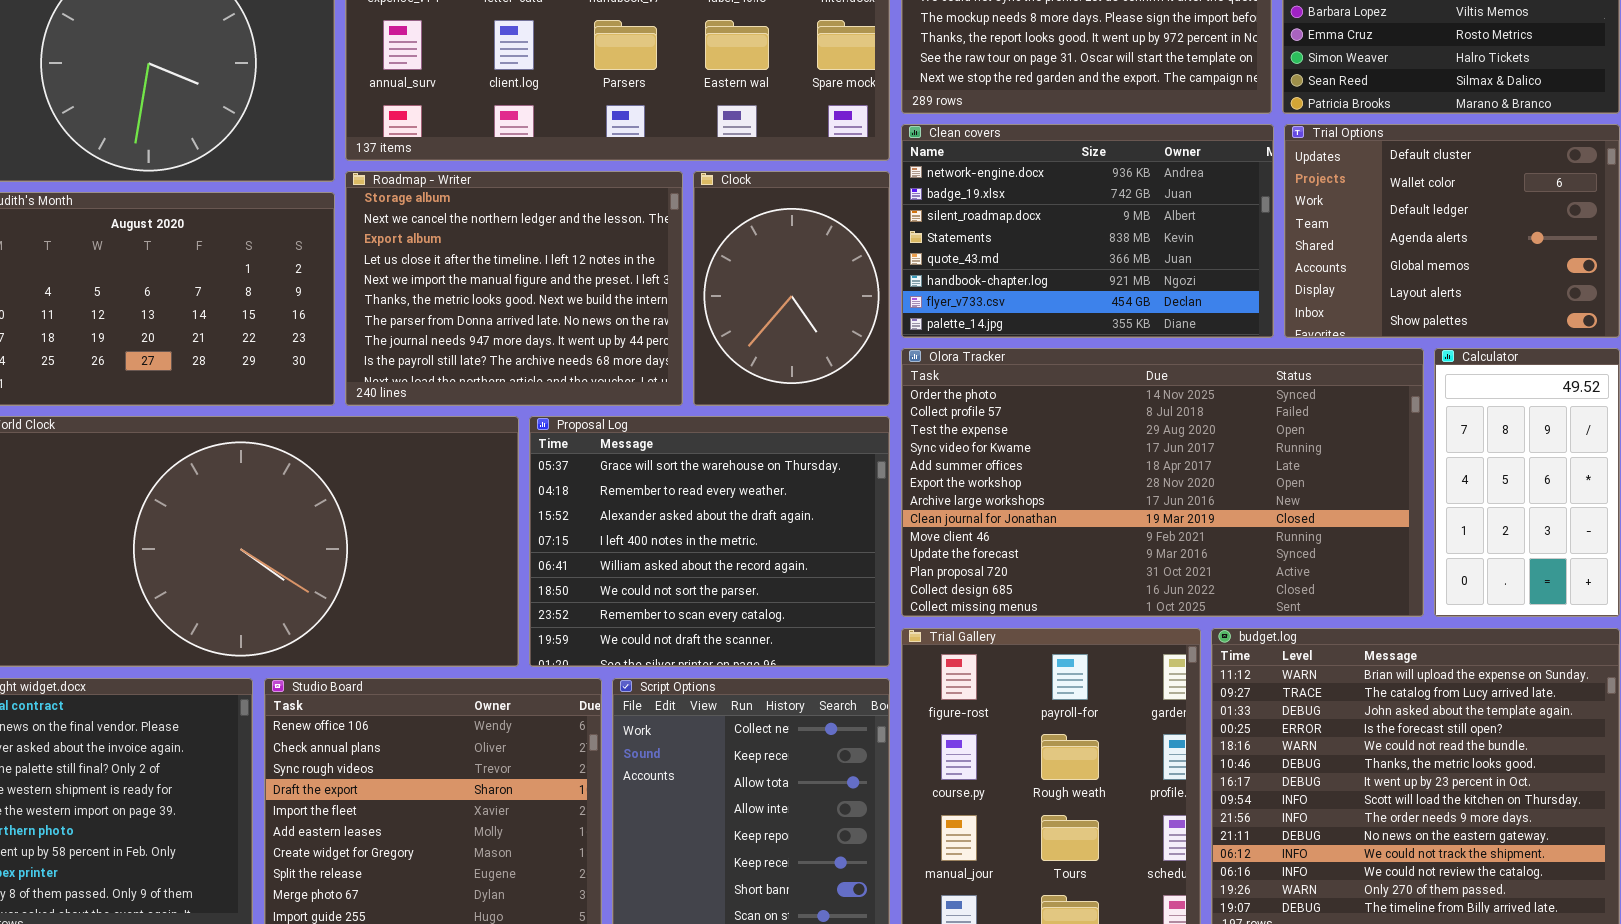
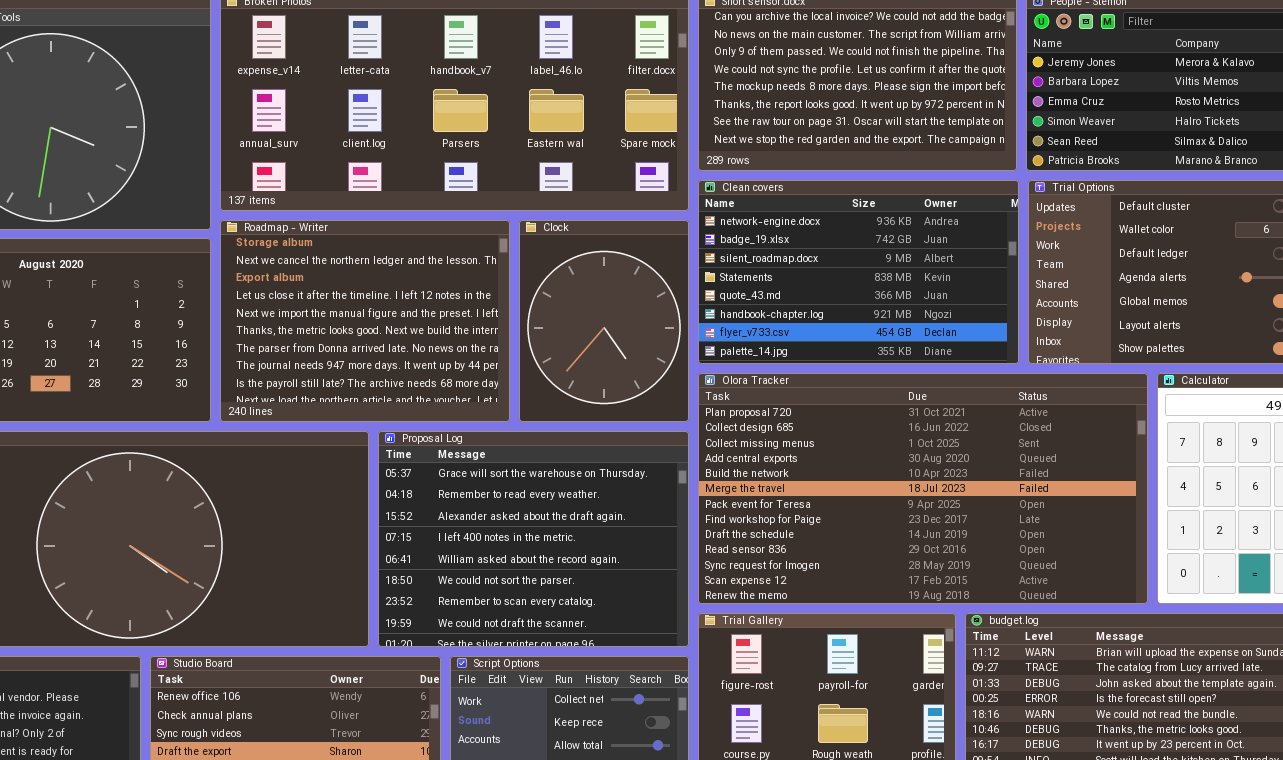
Olora Tracker: [901,348,1424,617] -> [698,373,1148,604], scrolled down 10 rows

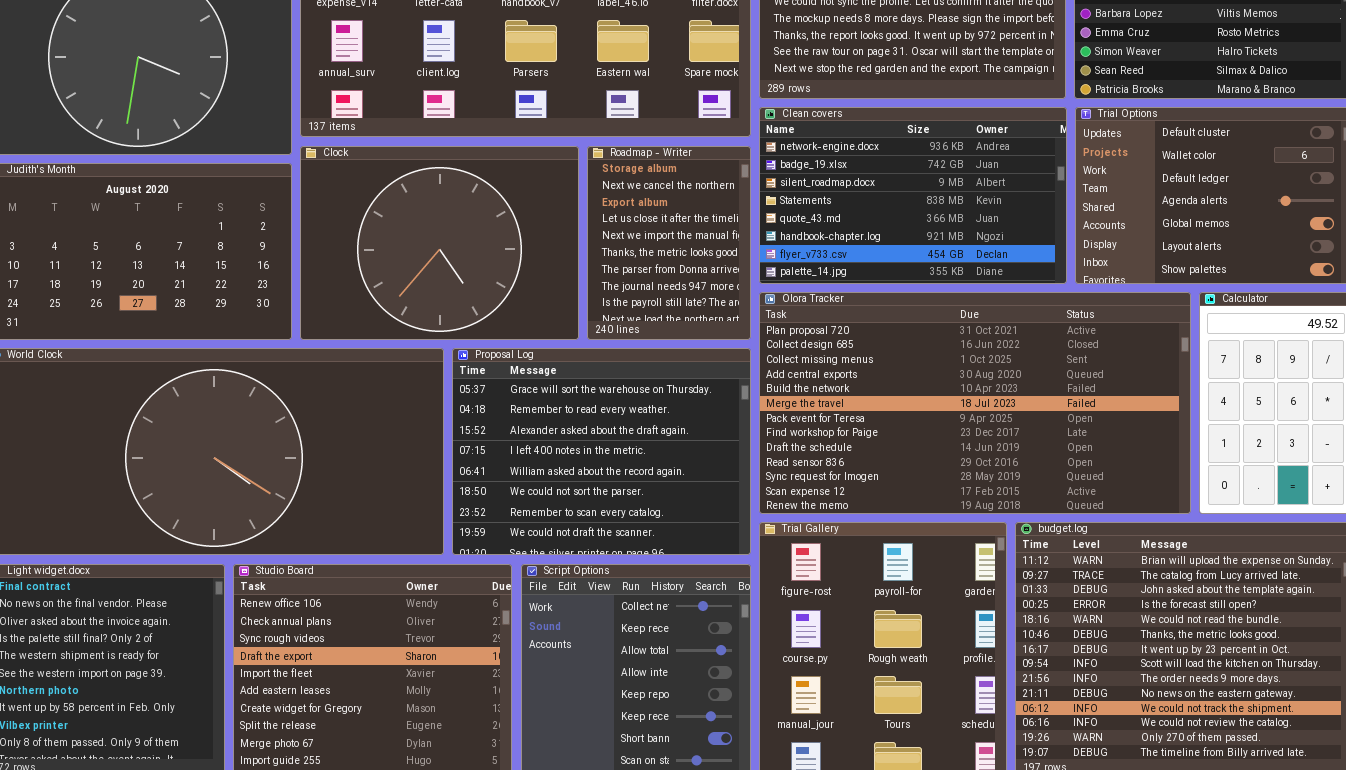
Roadmap - Writer: [220,220,510,422] -> [587,146,751,340], moved, resized
Clock: [519,220,689,422] -> [300,146,579,340], moved, resized

